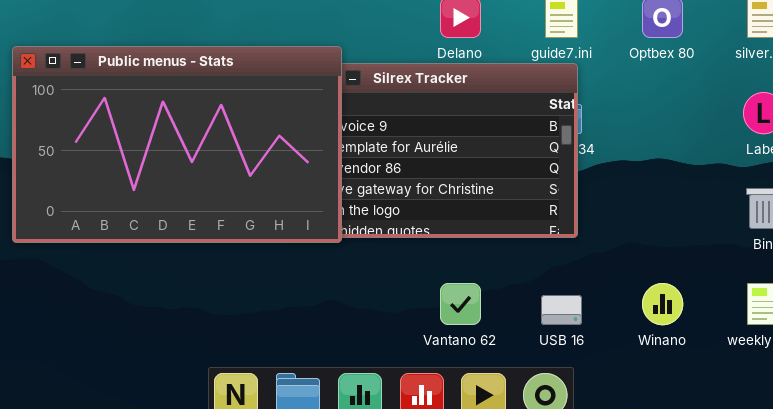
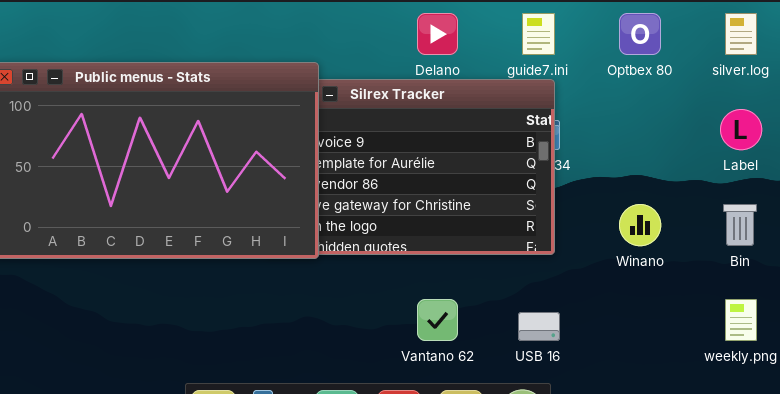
Winano: [642,283,683,325] -> [619,204,661,246], moved

